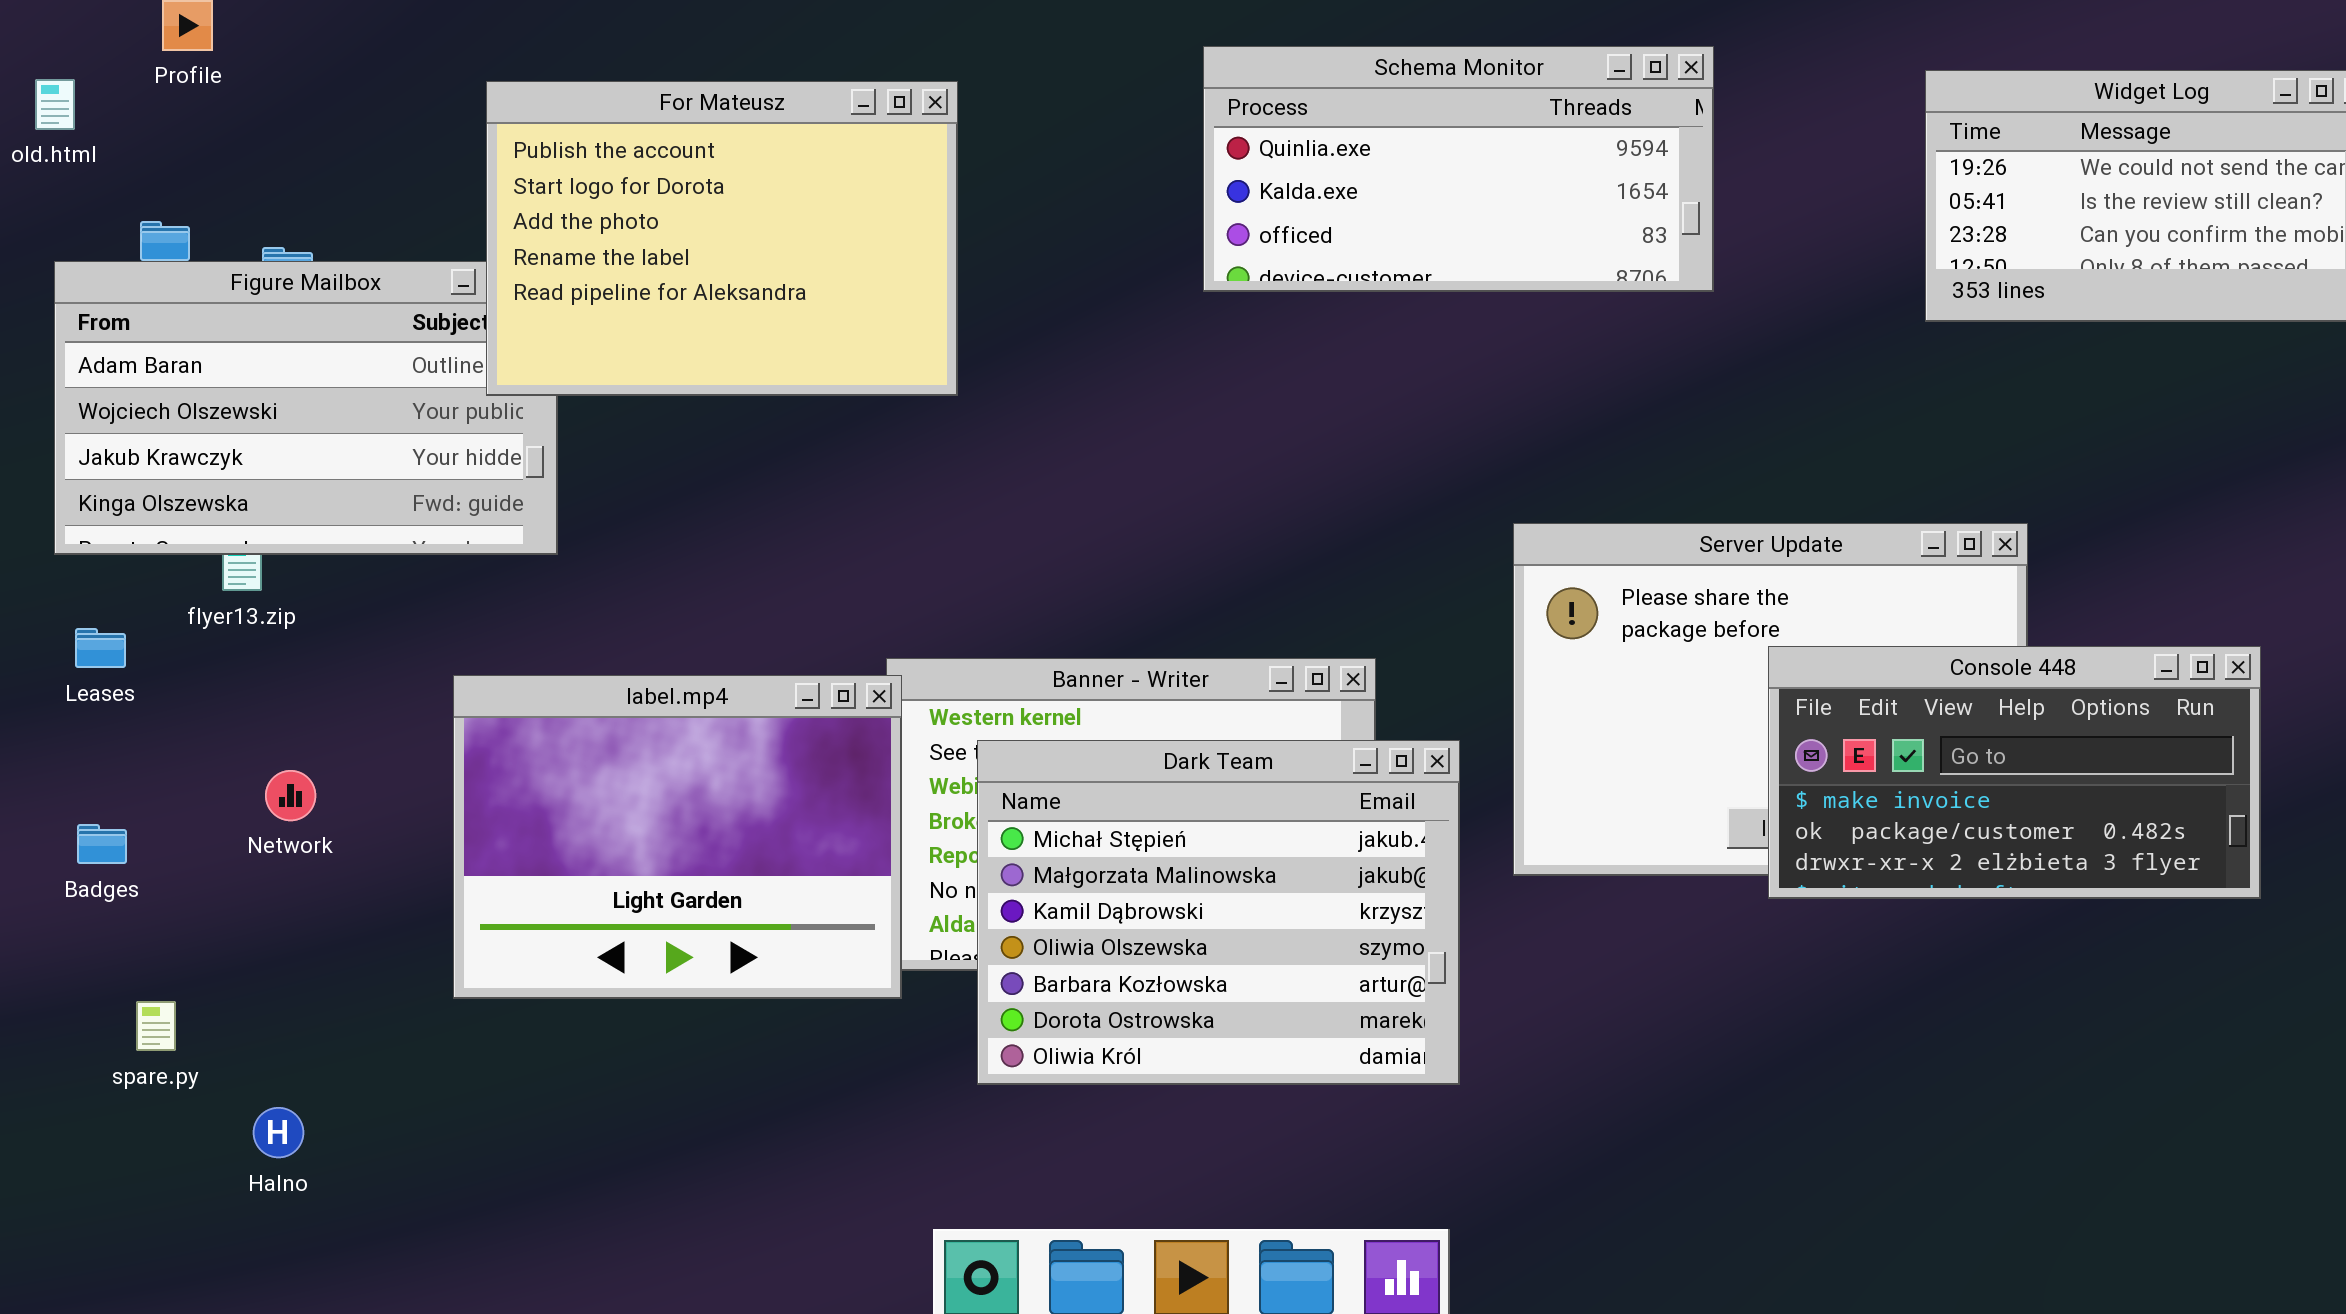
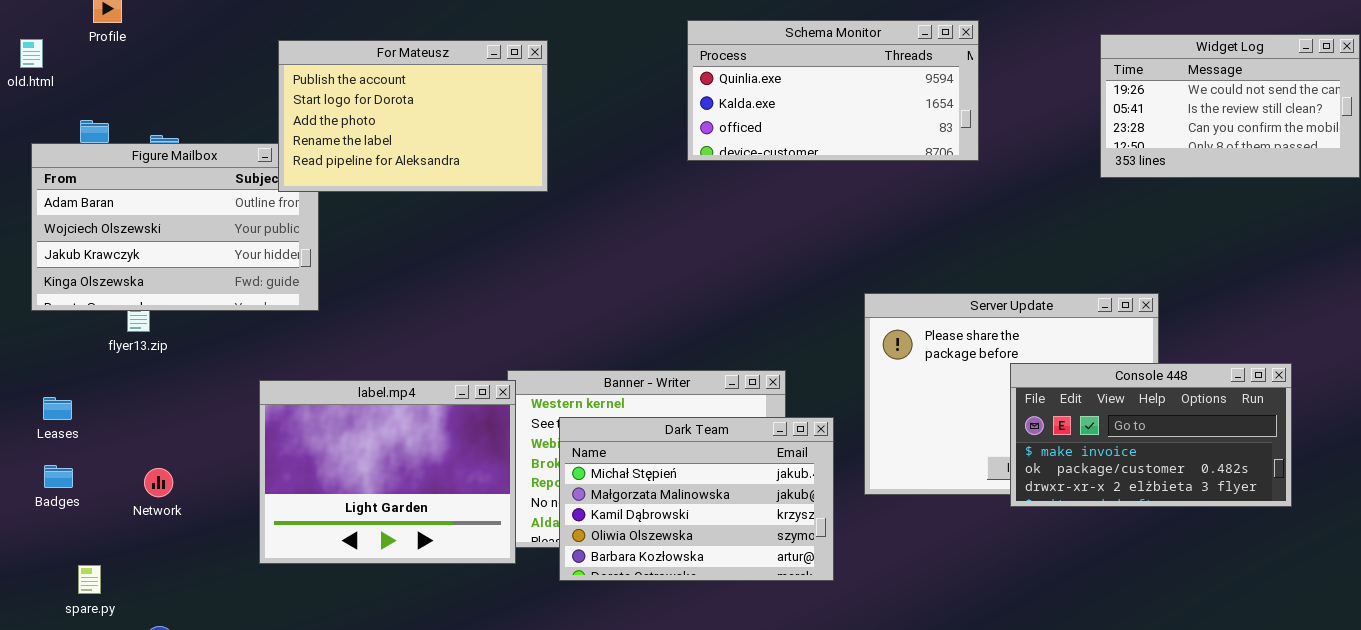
For Mateusz: [486,81,958,396] -> [278,40,548,192], resized
Leases: [75,628,126,668] -> [43,397,72,420], moved
Dark Team: [977,740,1460,1085] -> [559,417,834,581], resized
Network: [265,770,316,821] -> [144,468,173,497], moved

